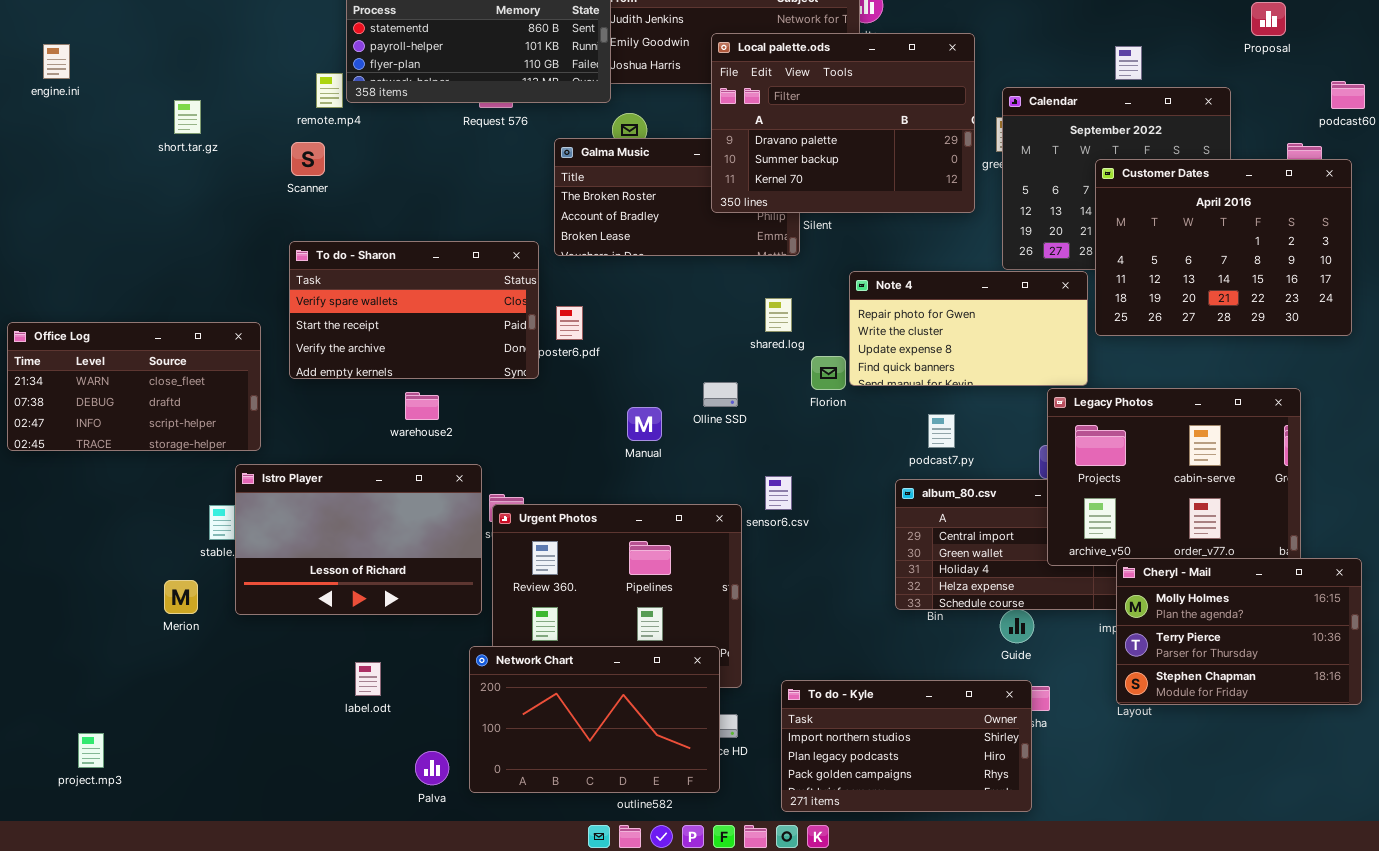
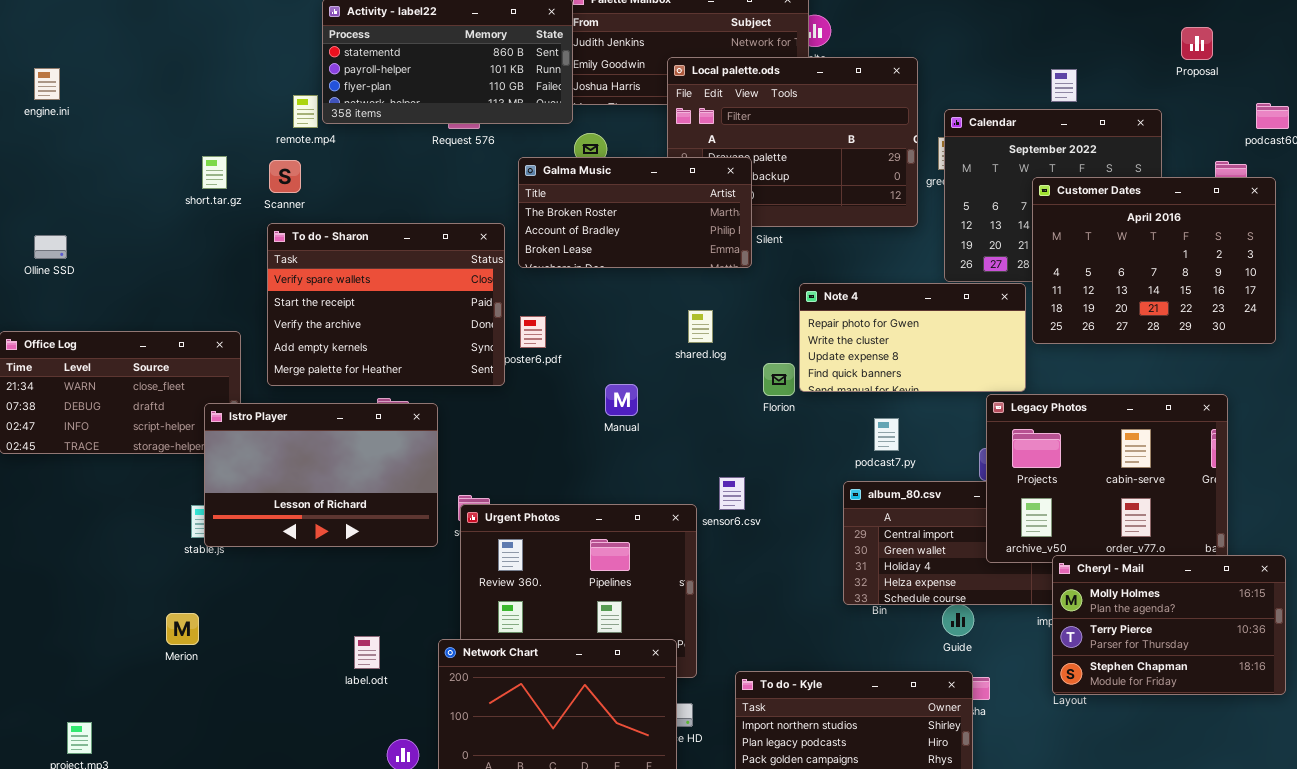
short.tar.gz: [174,100,201,134] -> [202,156,227,189], moved
Galma Music: [554,138,800,256] -> [518,157,752,268], raised
To do - Sharon: [289,241,539,379] -> [267,223,505,386], resized
shared.log: [765,298,792,332] -> [688,310,713,343], moved
Olline SSD: [703,382,738,407] -> [34,235,67,259], moved
Manual: [627,407,662,441] -> [605,384,638,416], moved
Istro Player: [235,464,482,615] -> [204,403,438,547], moved
Merion: [164,580,198,614] -> [166,613,199,645], moved
label.odt: [355,662,381,696] -> [354,636,380,669], moved

